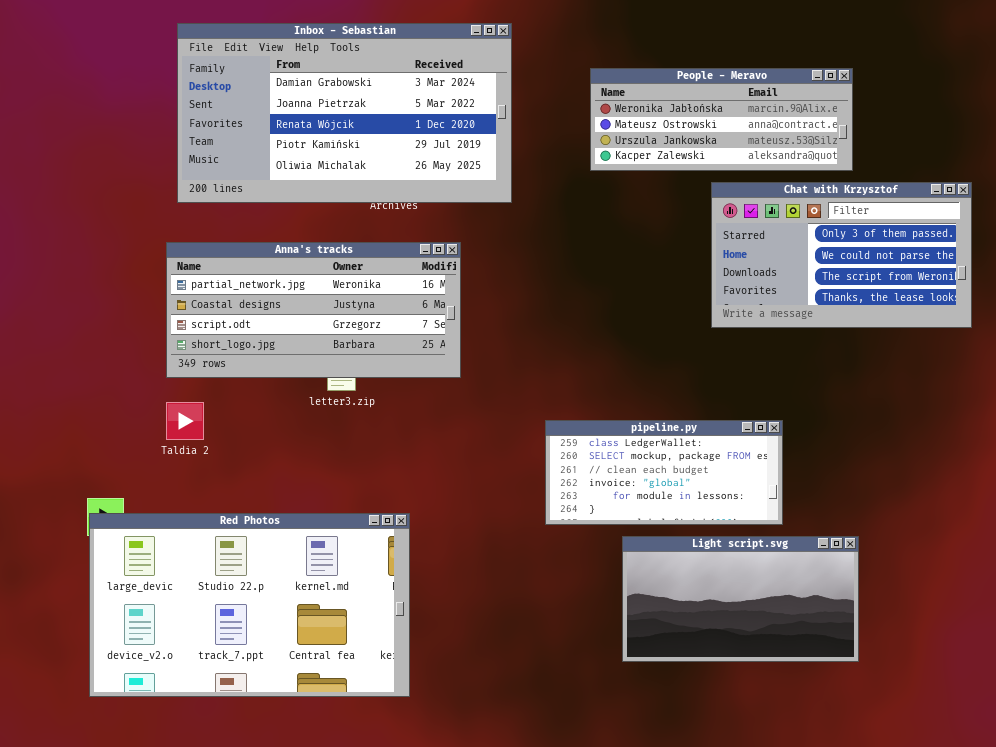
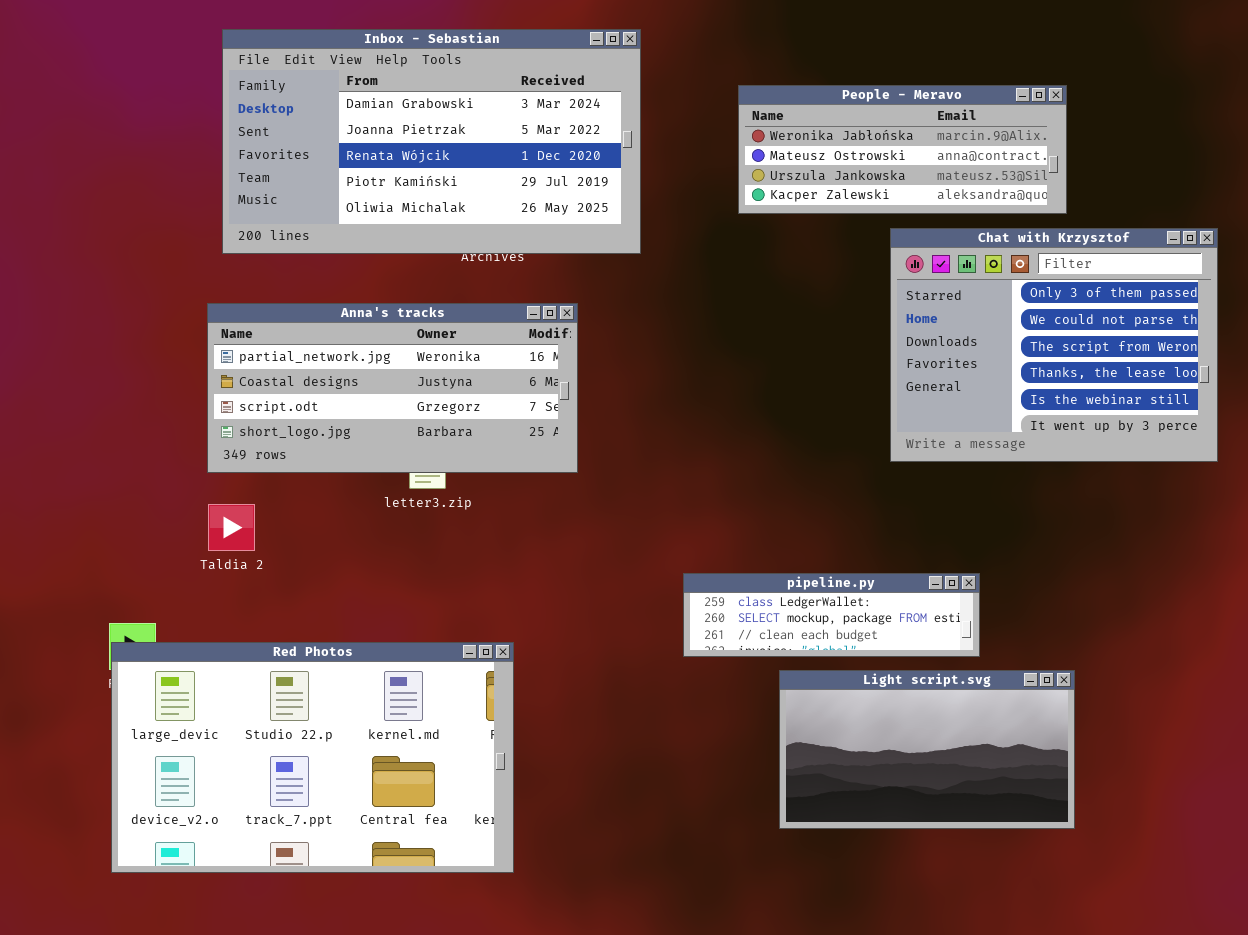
Chat with Krzysztof: [711,182,972,328] -> [890,228,1218,462], resized
pipeline.py: [545,420,783,525] -> [683,573,980,657], resized

